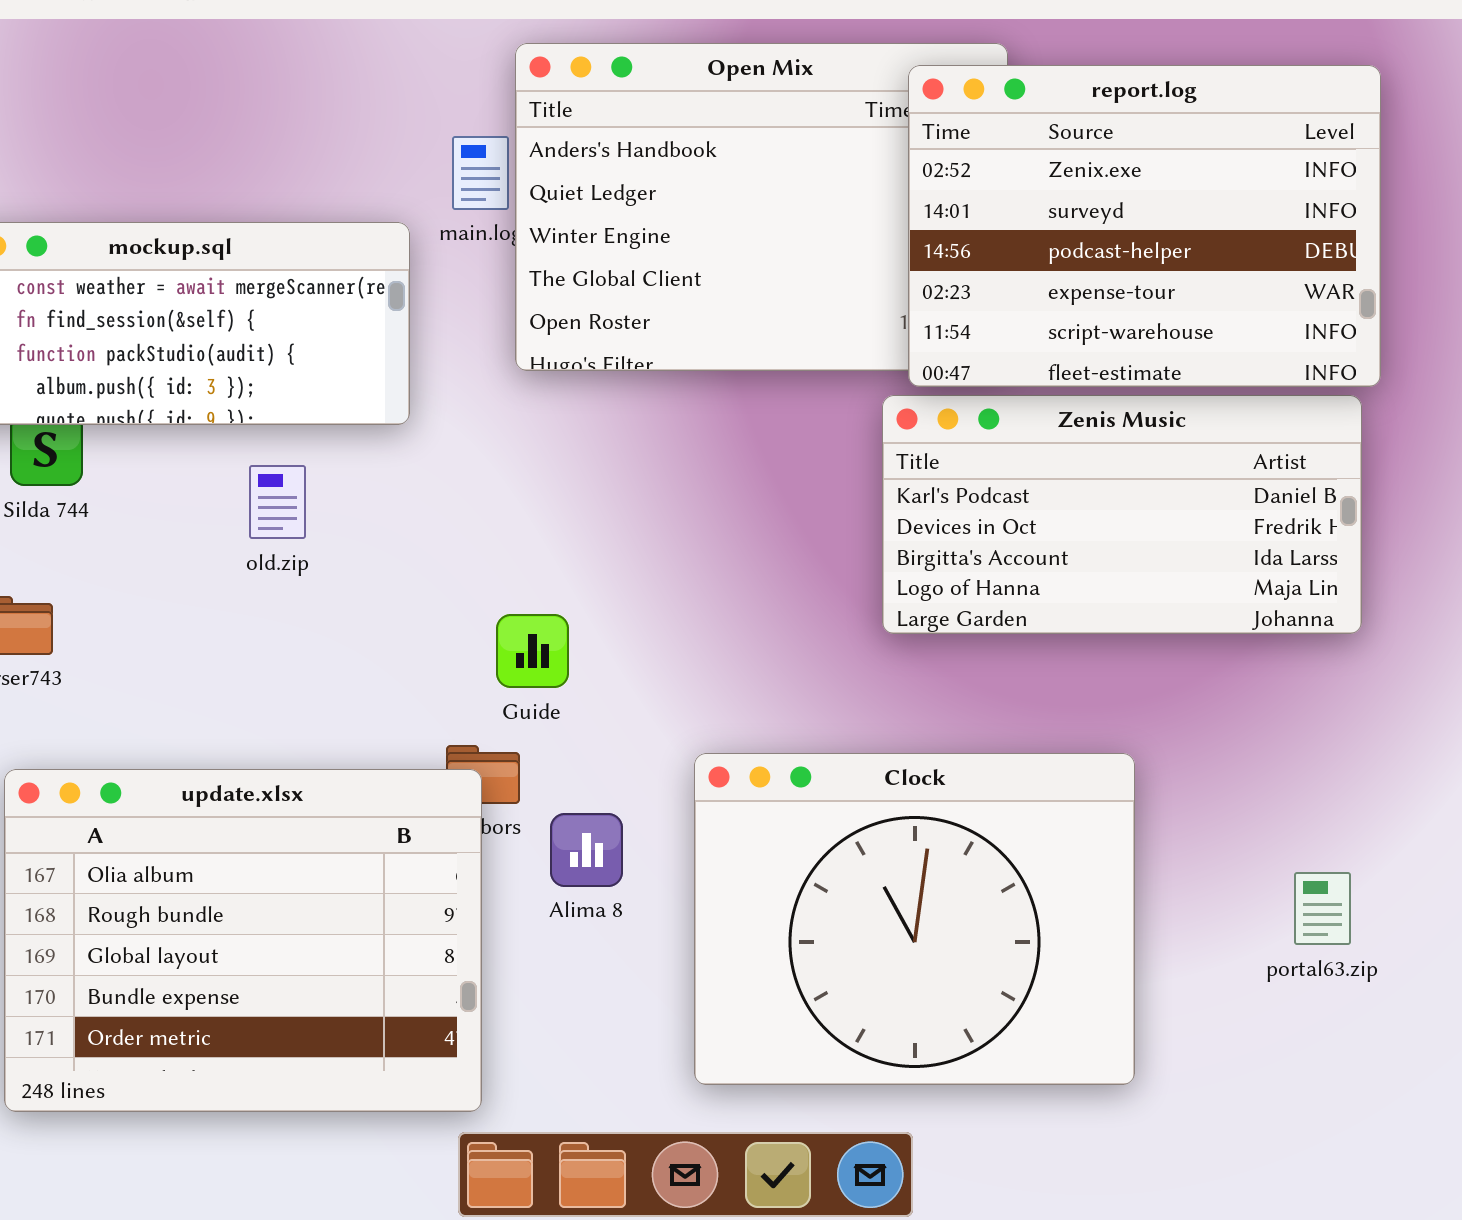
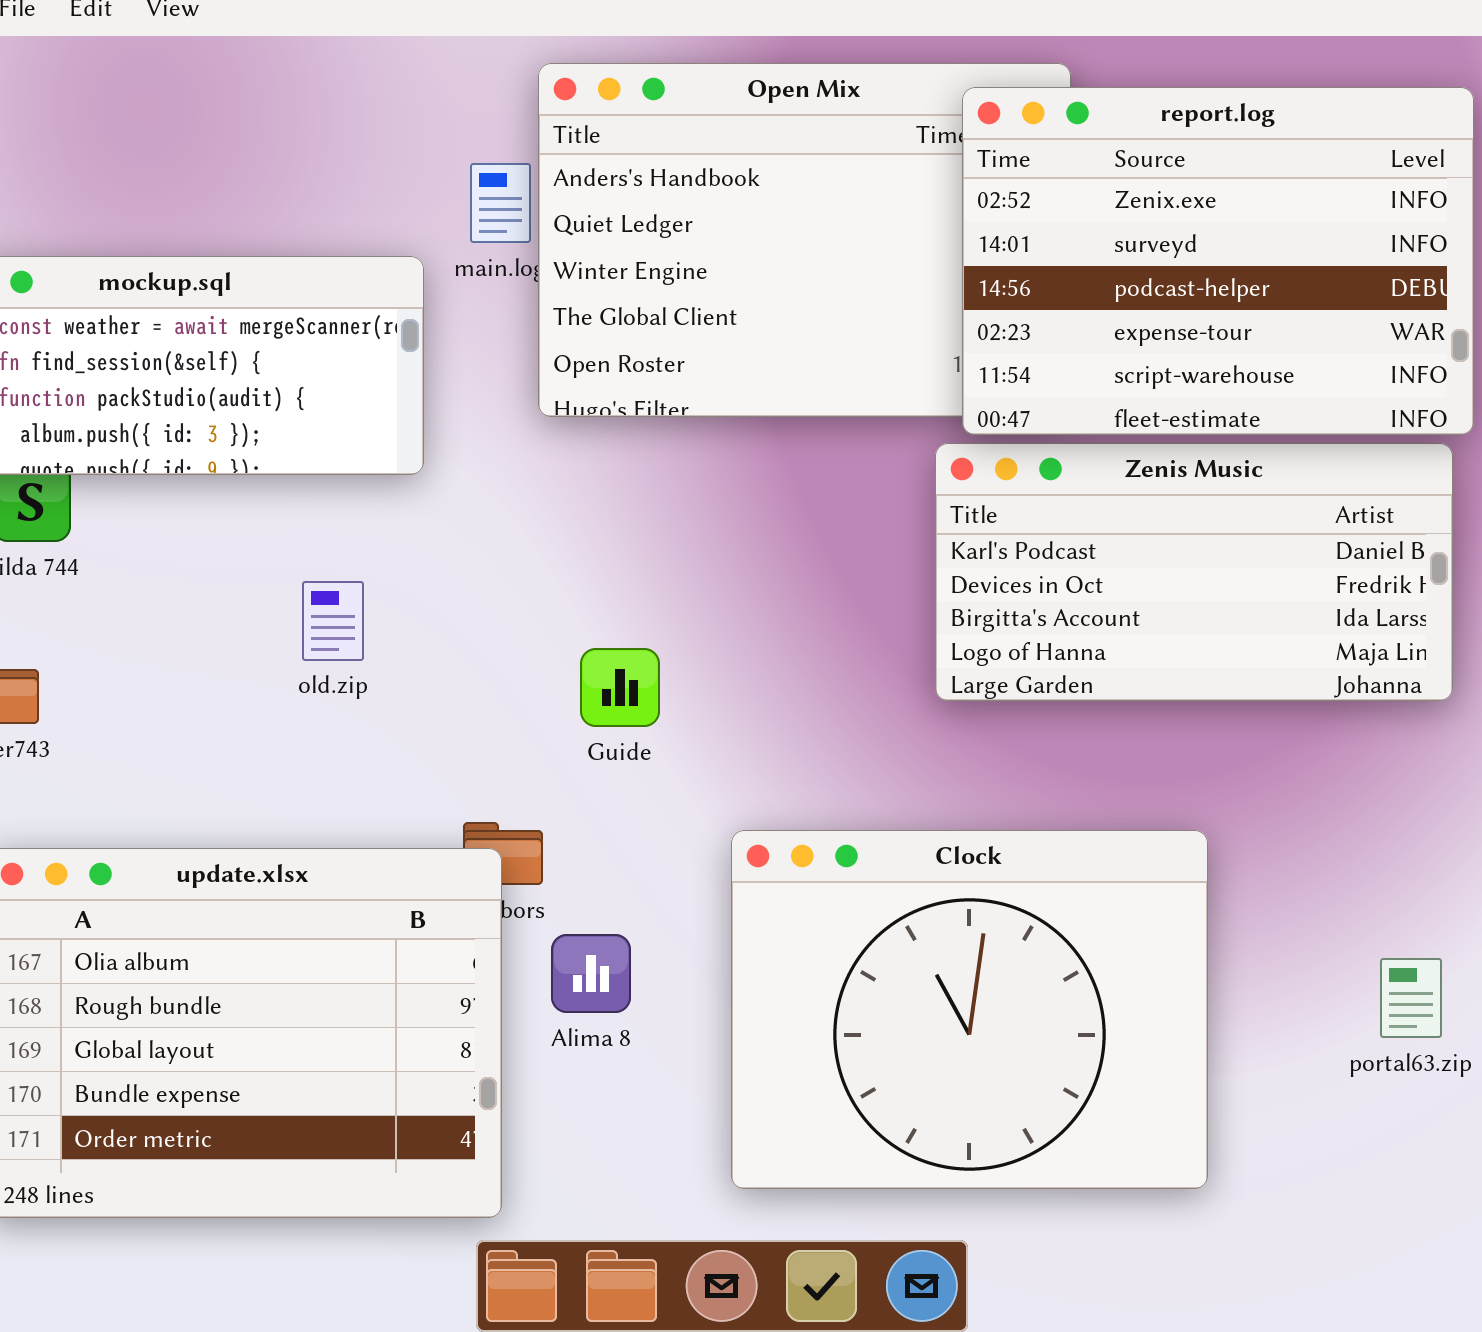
old.zip: [249,465,306,539] -> [302,581,364,661], moved
Guide: [496,614,569,688] -> [580,648,660,727], moved
Alima 8: [550,813,623,887] -> [551,934,631,1013], moved

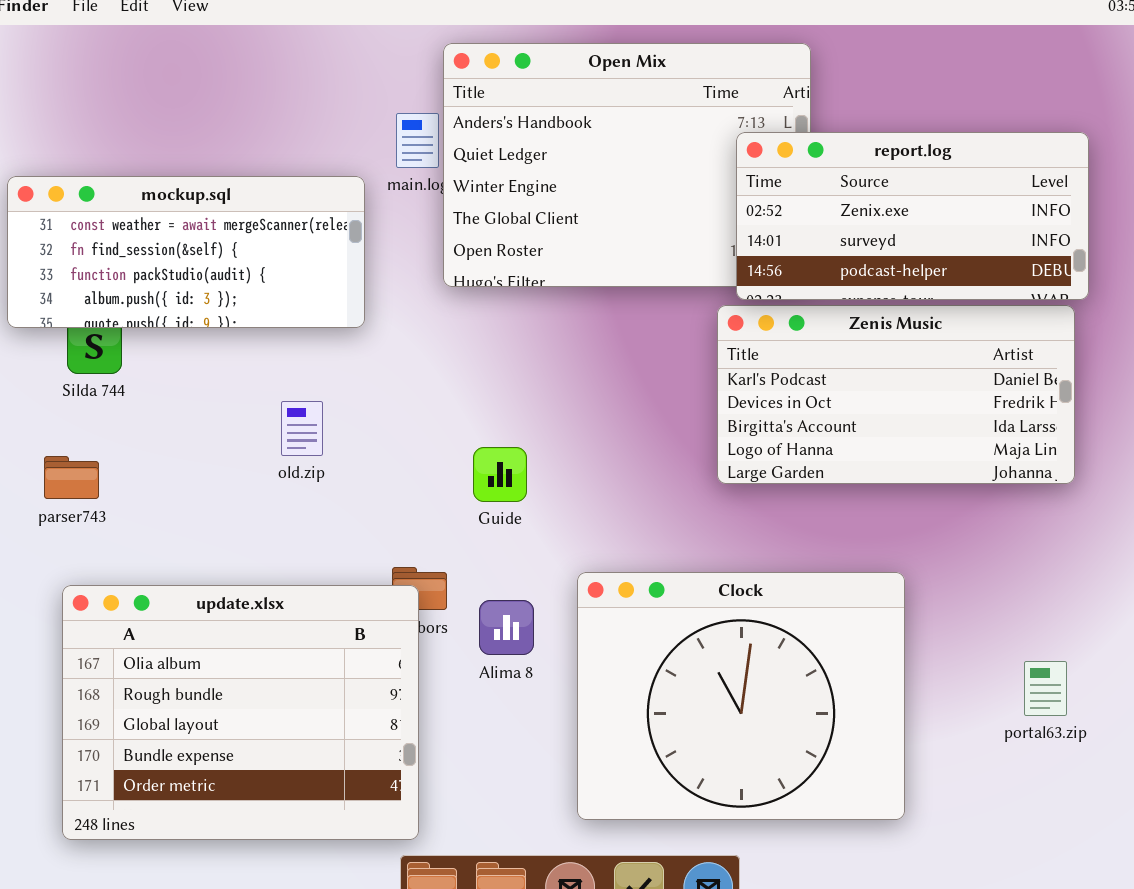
report.log: [962,87,1474,435] -> [736,132,1089,300], resized
Alima 8: [551,934,631,1013] -> [479,600,534,655], moved

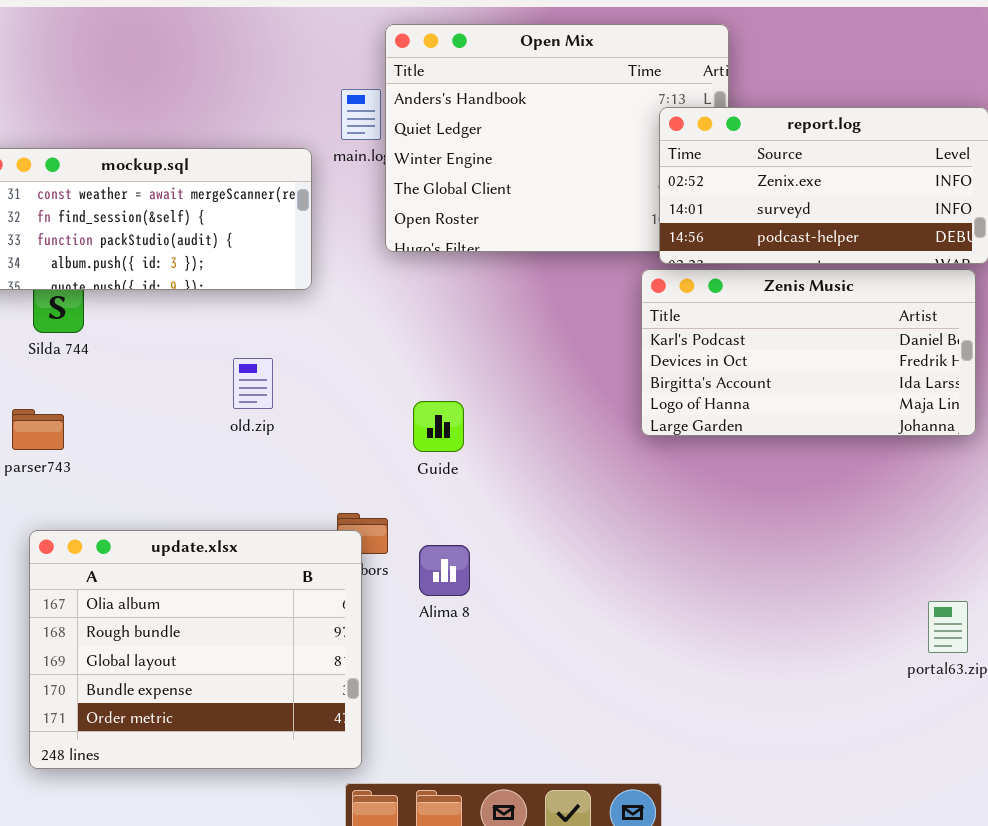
Clock: [577,572,905,820] -> none, closed

